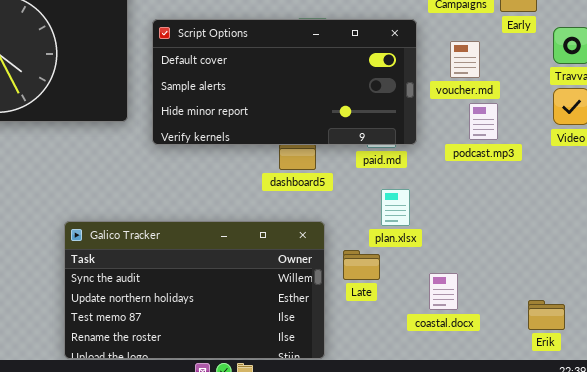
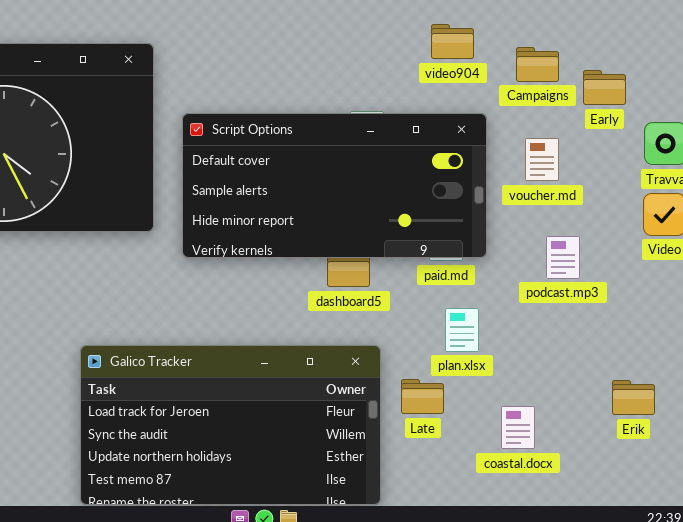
podcast.mp3: [469,103,498,140] -> [546,236,580,279], moved
Galico Tracker: [64,221,325,359] -> [80,345,381,505], scrolled up 1 row
Erik: [528,300,565,330] -> [612,380,655,415], moved

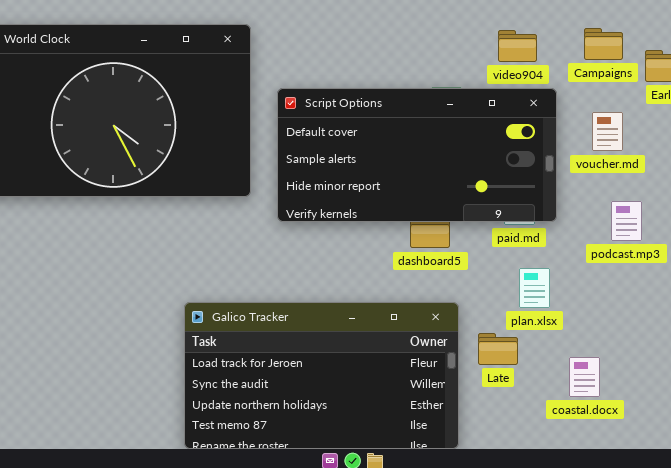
video904: [431,24,474,59] -> [498,30,537,62], moved

